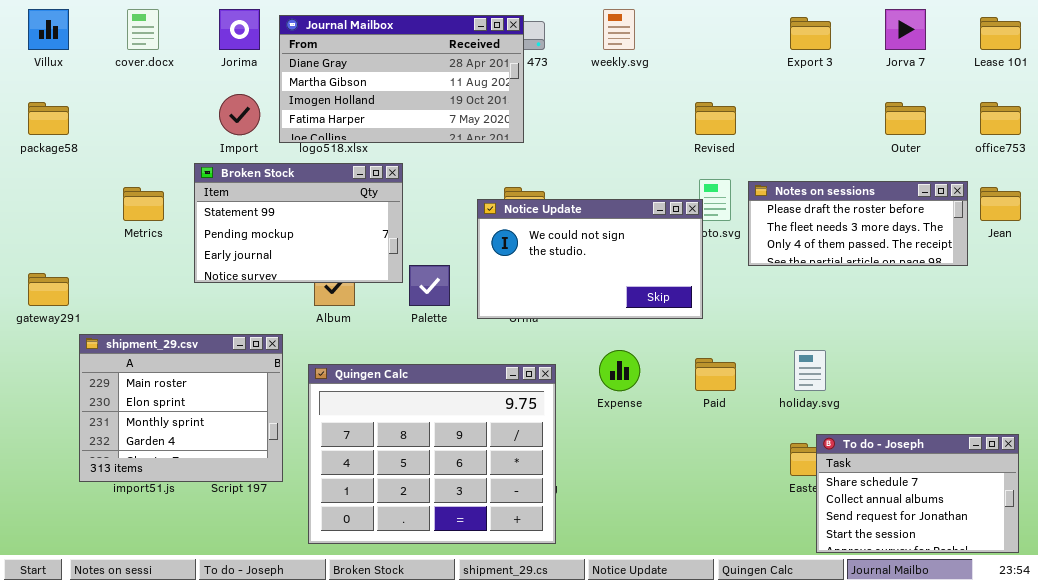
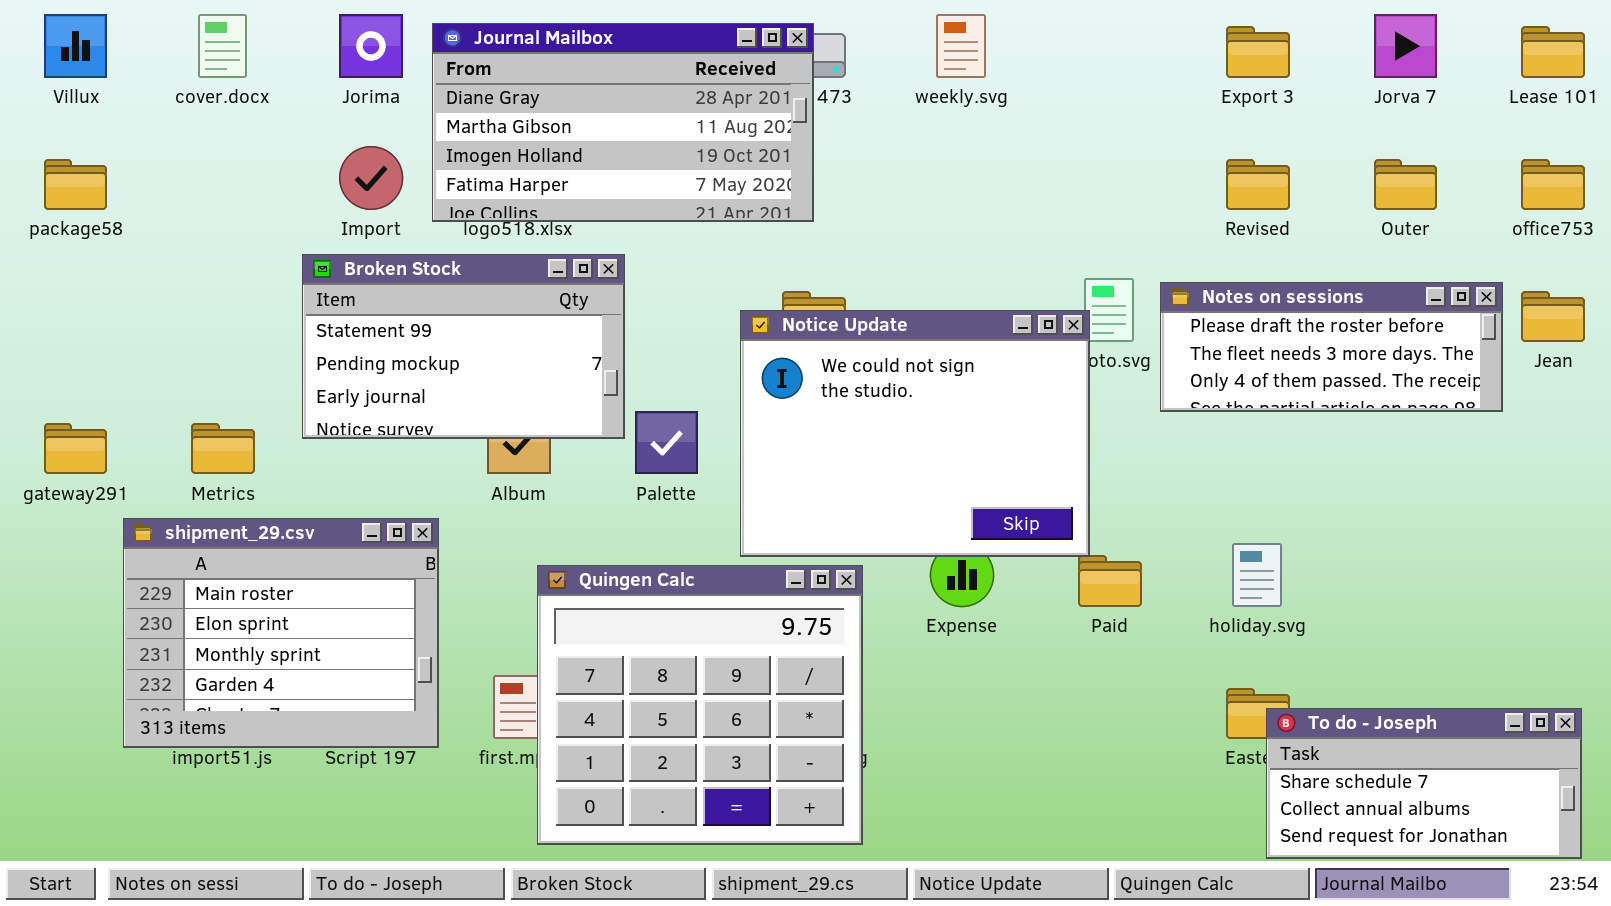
Revised: [695,102,736,135] -> [1226,159,1290,210], moved
Metrics: [123,187,164,221] -> [191,423,255,474], moved
Notice Update: [477,199,703,319] -> [740,310,1090,557], resized
Quingen Calc: [308,364,556,544] -> [537,565,863,845], resized
To do - Joseph: [816,434,1019,553] -> [1266,708,1582,859], resized

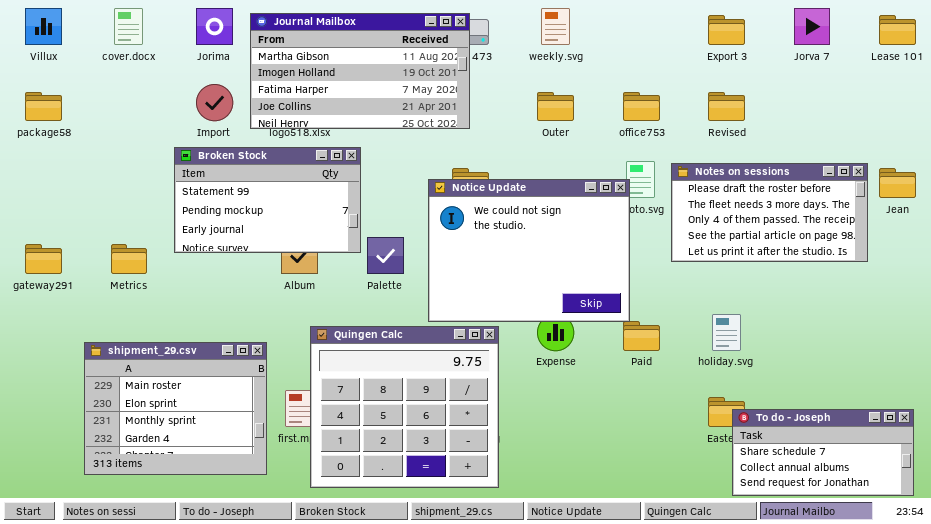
Journal Mailbox: [432,23,814,222] -> [250,13,470,129], scrolled down 1 row
Outer: [1374,159,1437,210] -> [537,92,574,121], moved
office753: [1521,159,1585,210] -> [623,92,660,121], moved
Notes on sessions: [1160,282,1503,412] -> [671,163,868,262], resized
shipment_29.csv: [123,518,439,748] -> [84,342,267,475], moved

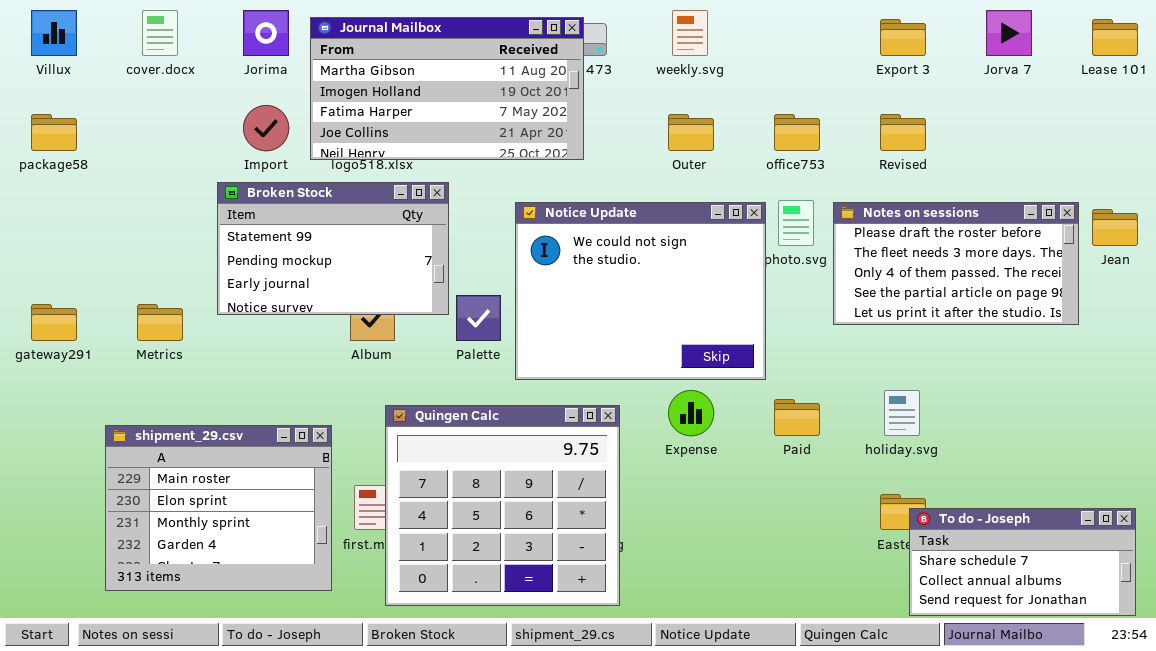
Notice Update: [428,179,630,322] -> [515,202,766,380], moved

